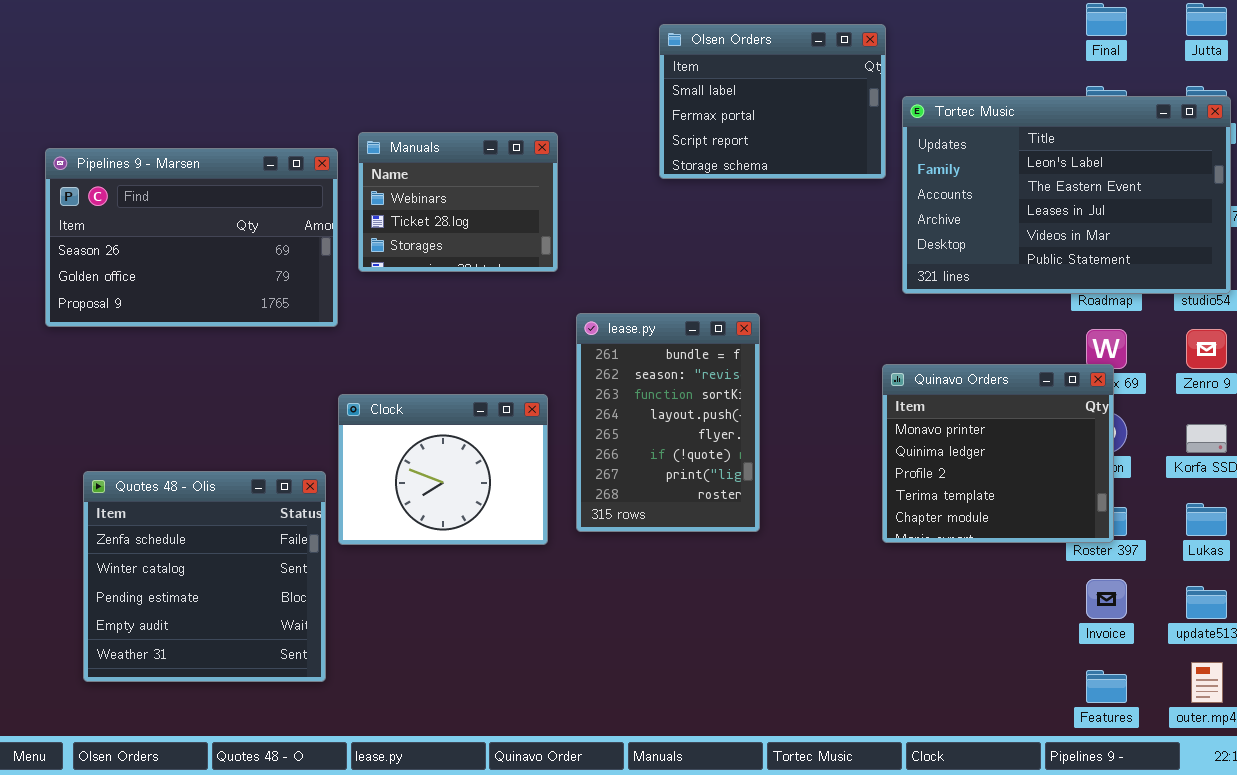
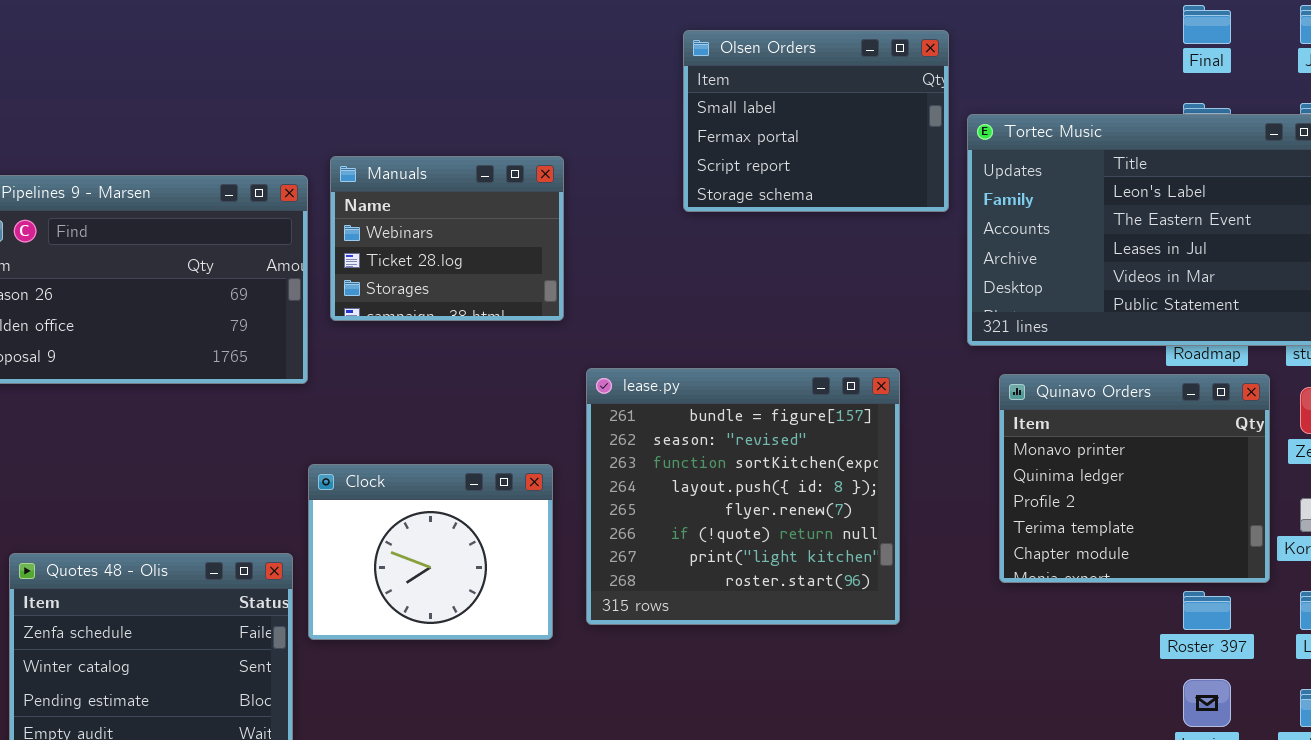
lease.py: [576,313,760,532] -> [586,368,900,625], resized
Quinavo Orders: [882,364,1114,543] -> [999,374,1270,583], moved

